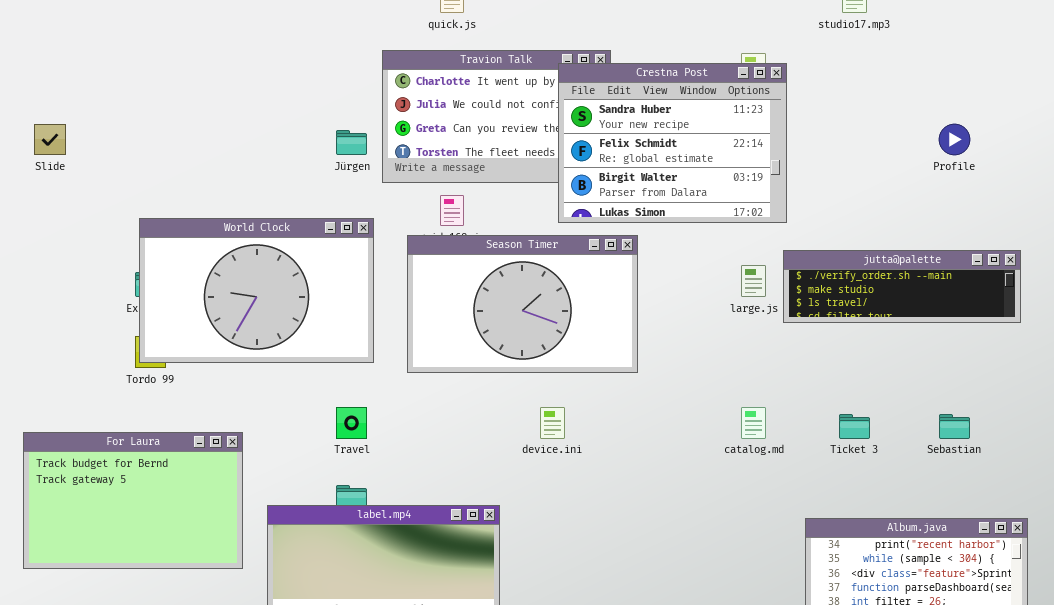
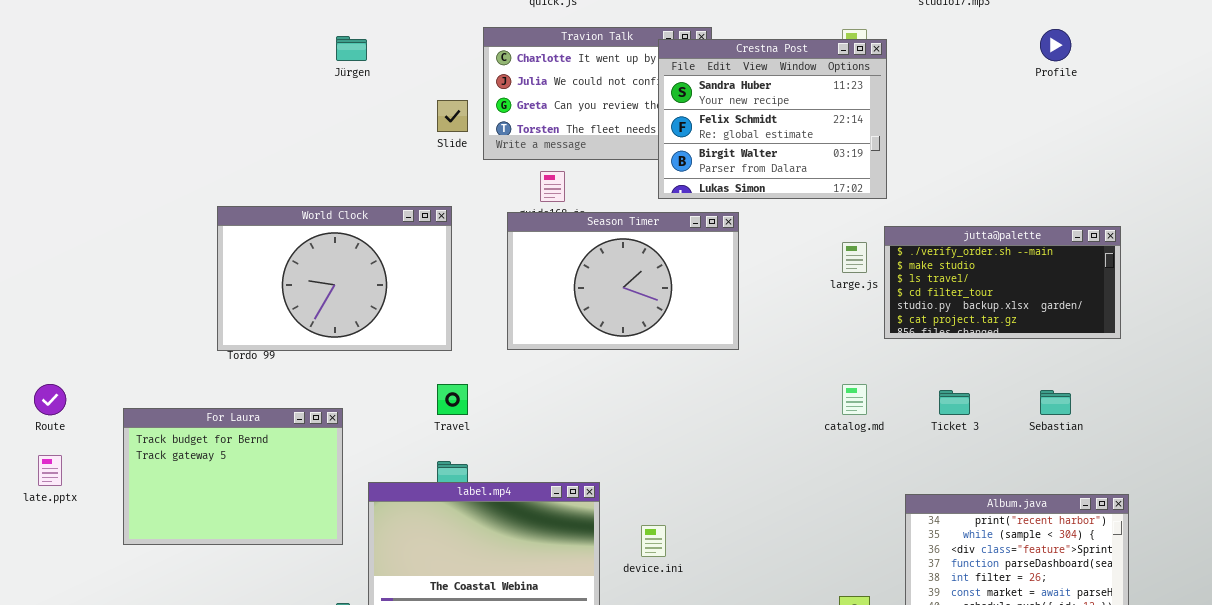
Slide: [34,124,66,155] -> [437,100,468,132], moved
Profile: [939,124,970,155] -> [1040,29,1071,61], moved
Jürgen: [336,130,367,155] -> [336,36,367,61], moved
World Clock: [139,218,374,363] -> [217,206,452,351], moved
jutta@palette: [783,250,1021,323] -> [884,226,1121,339], resized
device.ini: [540,407,565,439] -> [641,525,666,557], moved

